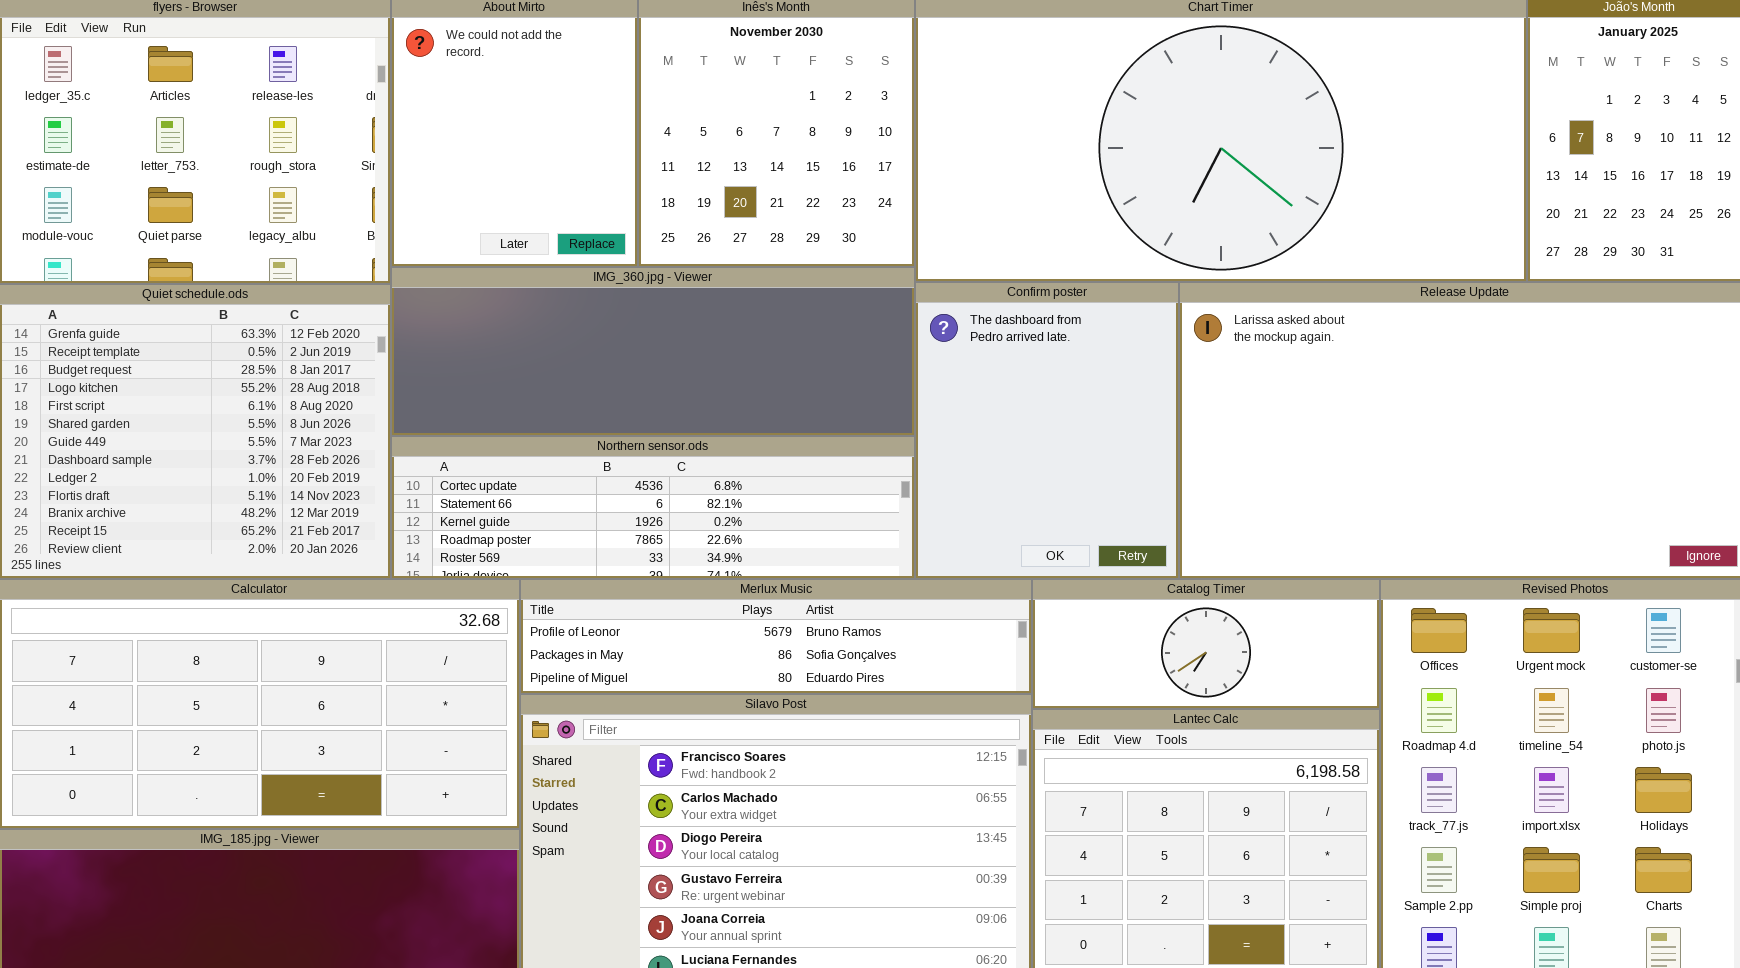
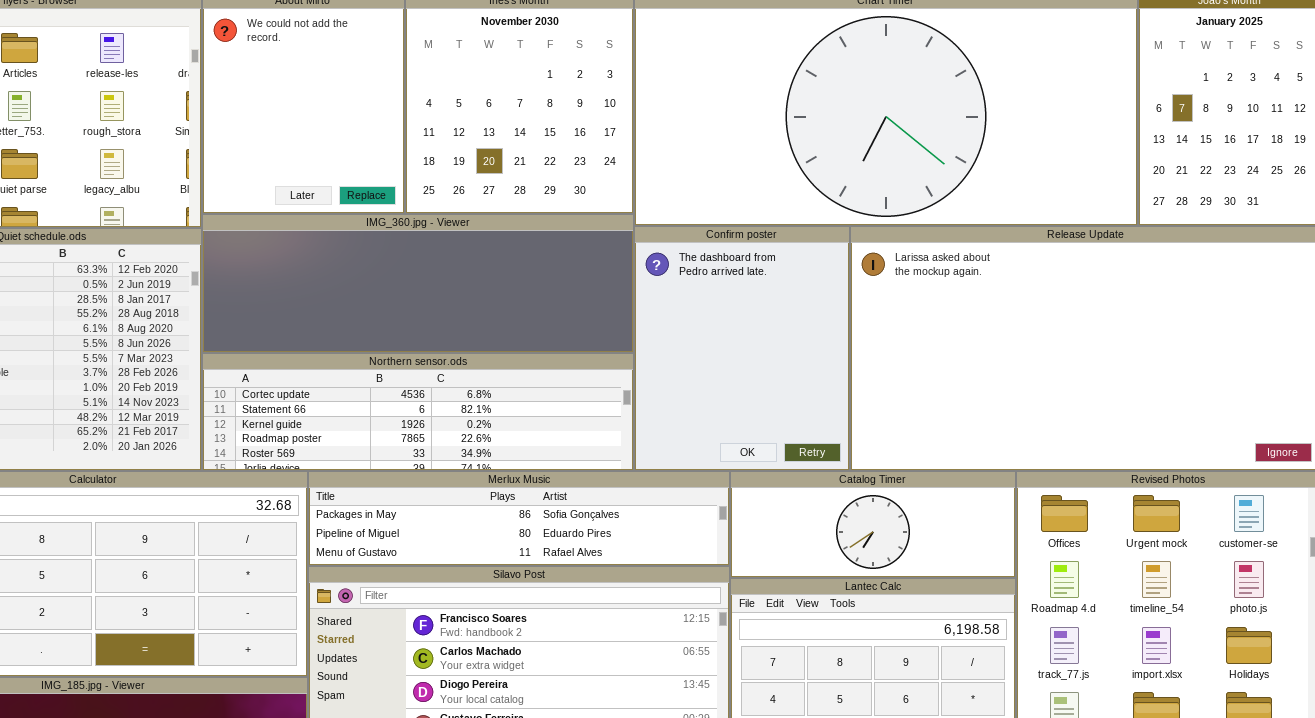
Merlux Music: [520,579,1032,694] -> [308,471,730,566], scrolled down 1 row

